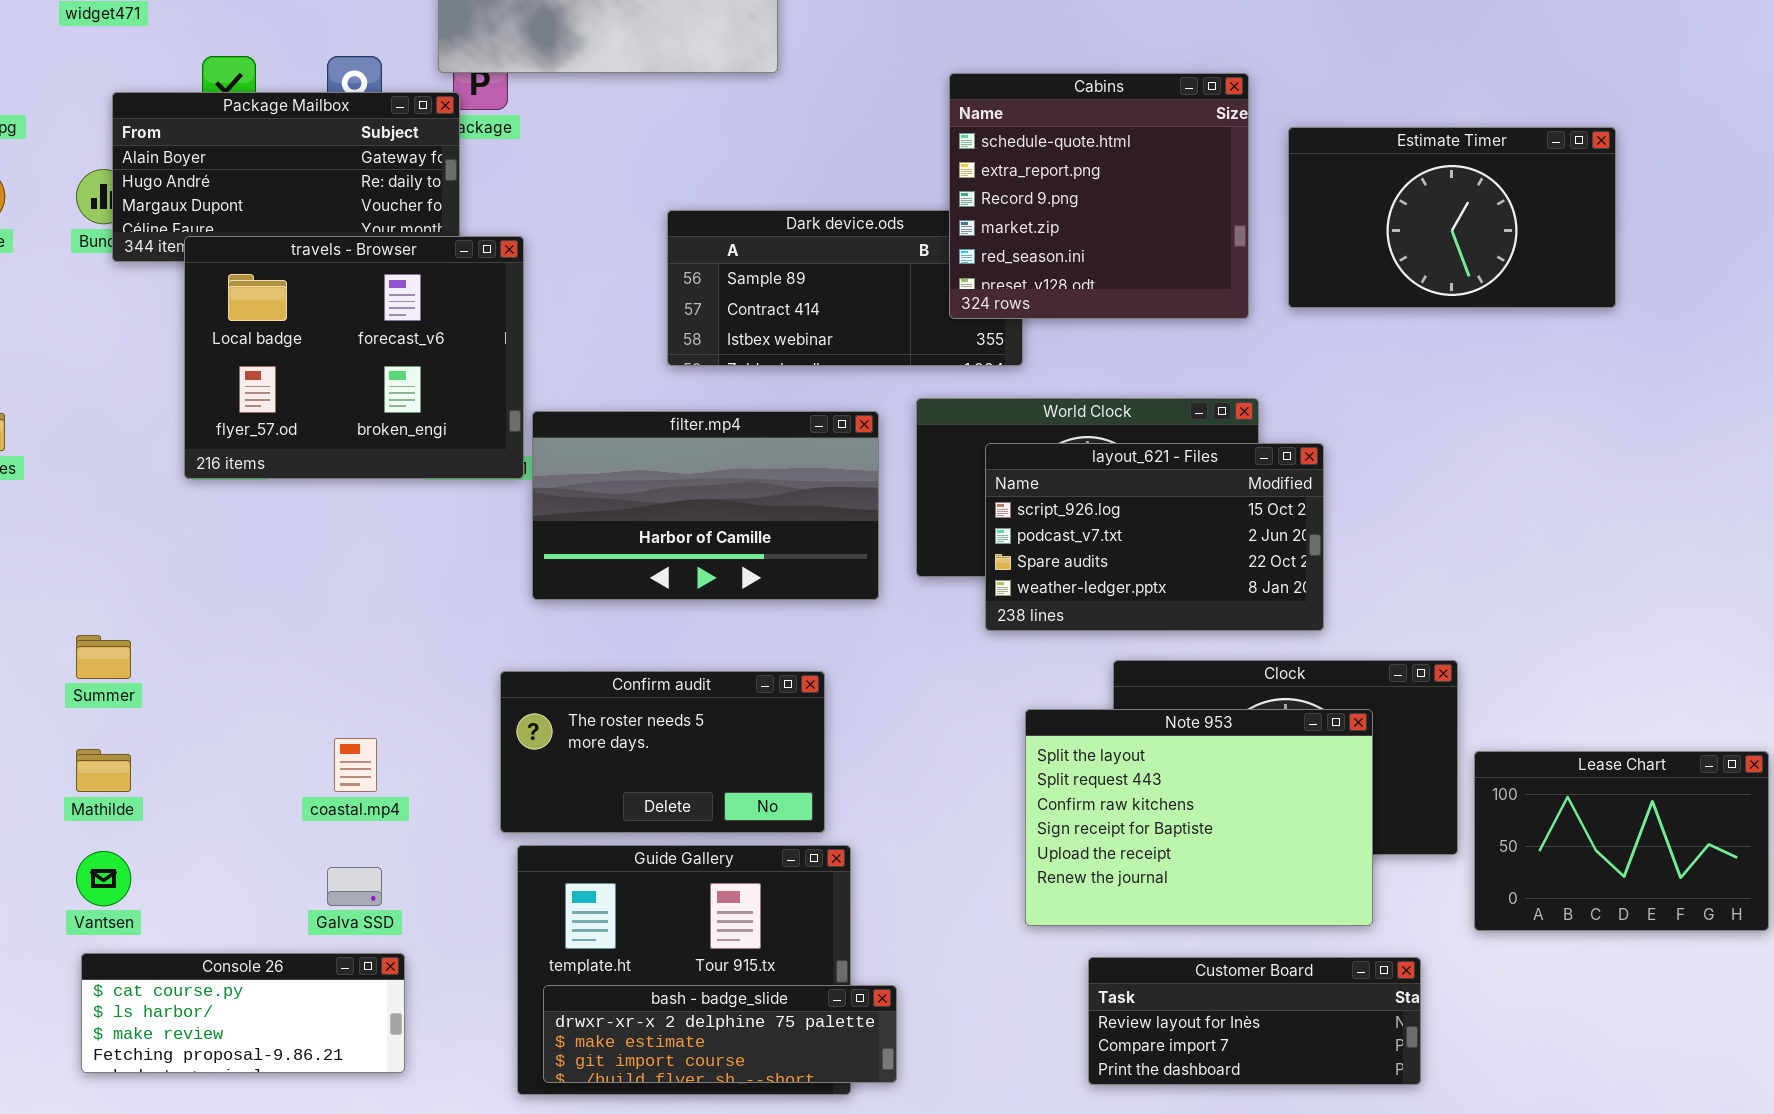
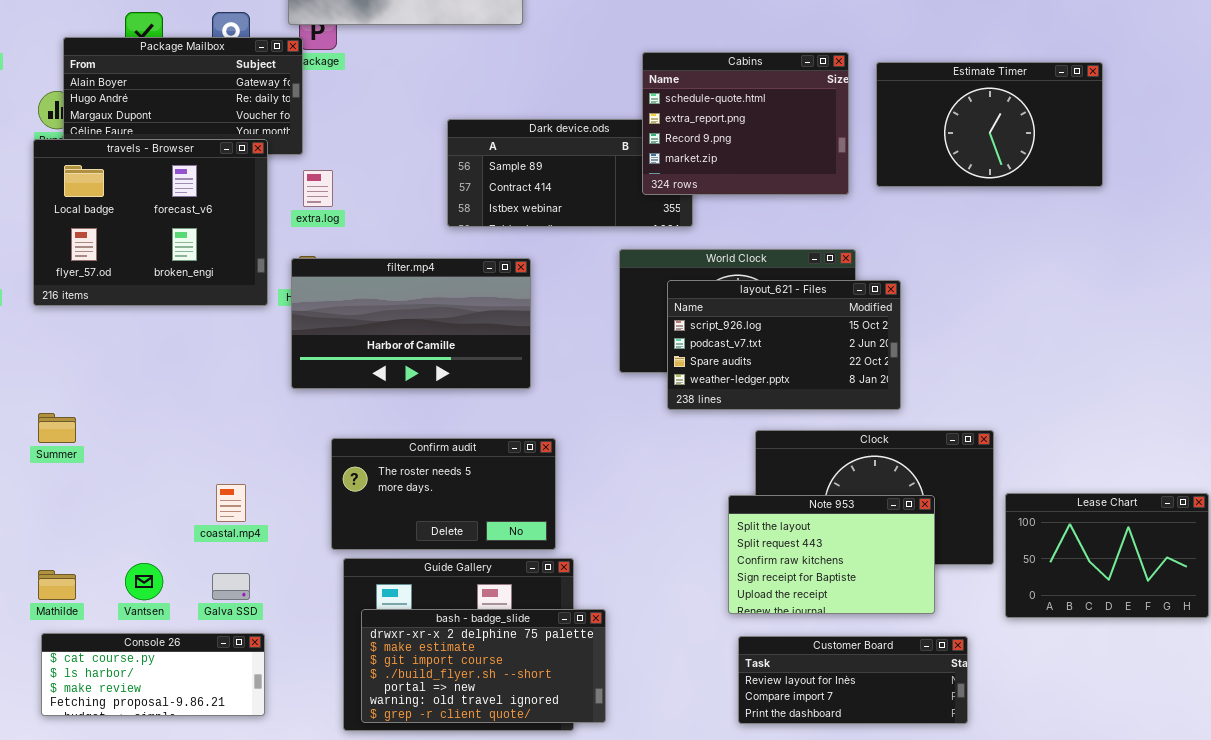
Cabins: [949,73,1249,319] -> [642,52,849,195], resized
travels - Browser: [184,236,524,479] -> [33,139,268,306], moved
filter.mp4: [532,411,879,600] -> [291,258,531,389], moved
Note 953: [1025,709,1373,926] -> [728,495,935,614], resized
Mathilde: [76,749,131,792] -> [38,570,76,600], moved
Vantsen: [76,851,131,906] -> [125,563,163,600], moved
bash - badge_slide: [543,985,897,1083] -> [361,609,606,723], resized

